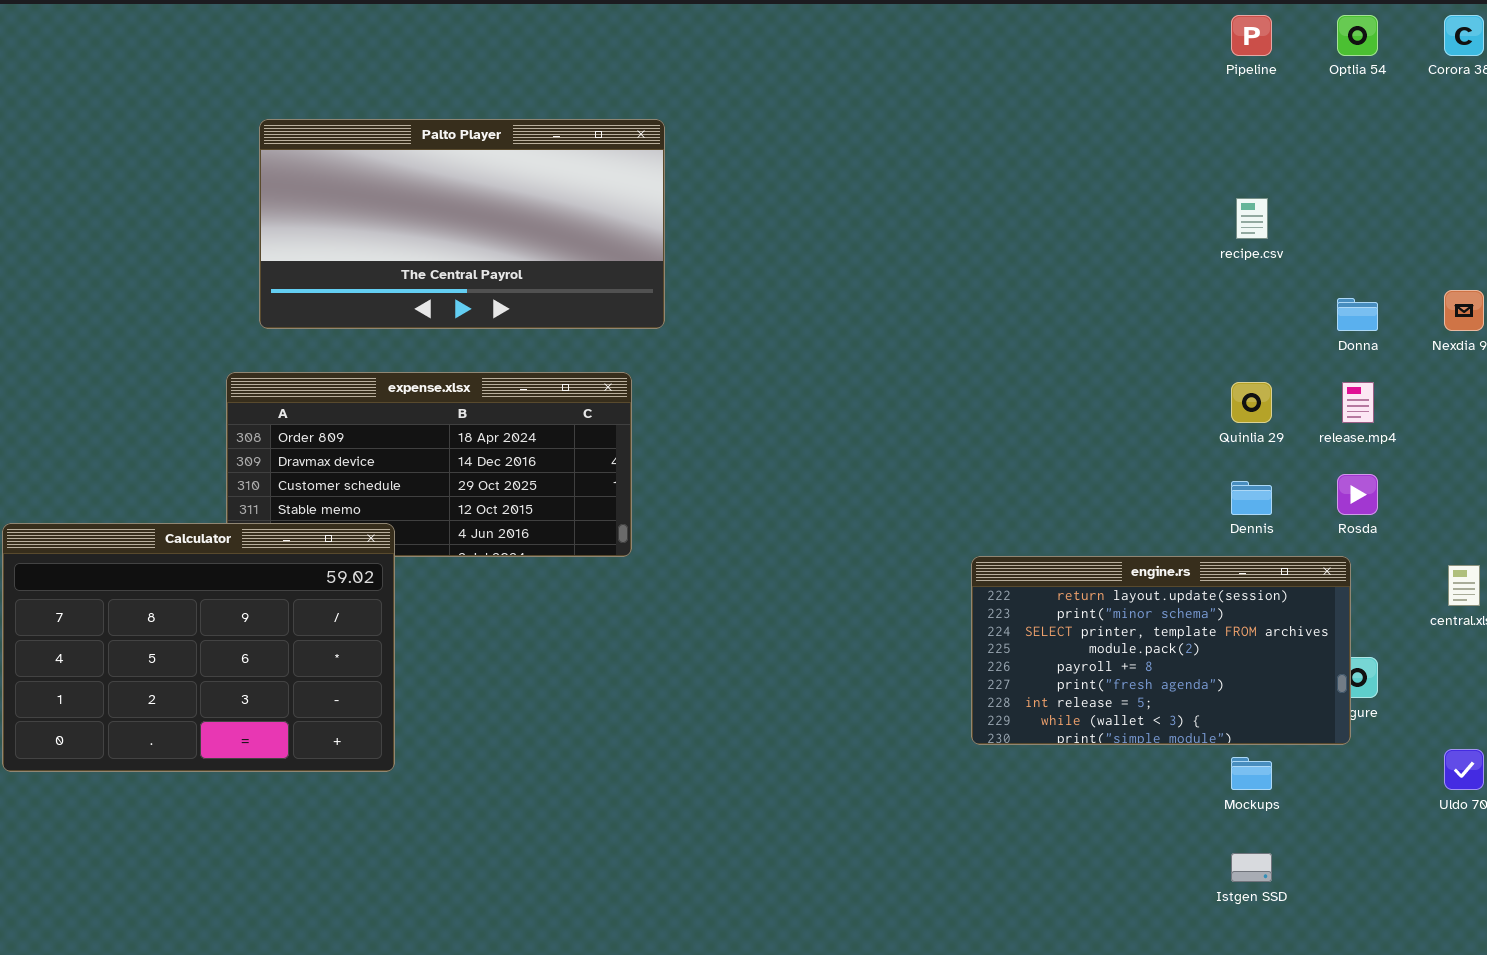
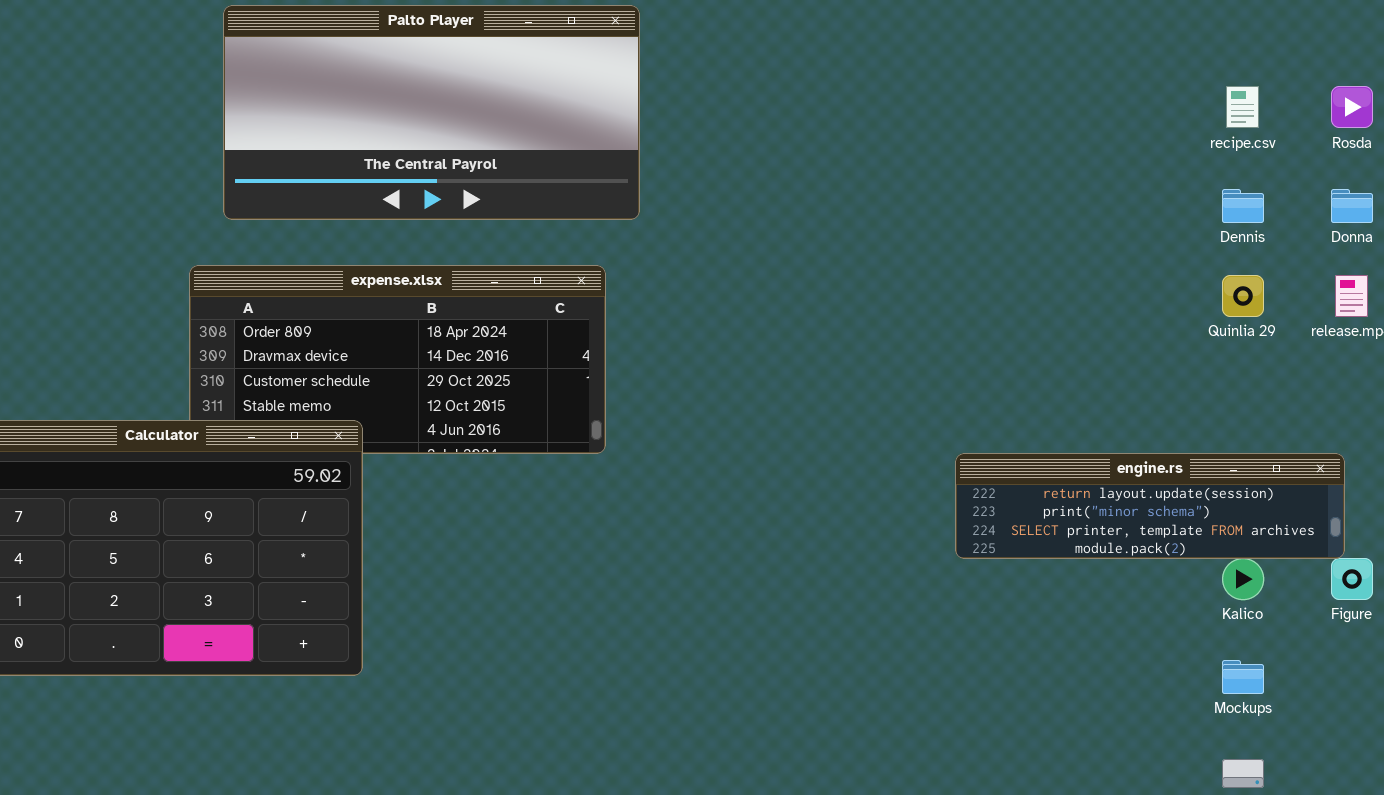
Rosda: [1337,474,1378,515] -> [1331,86,1373,128], moved
Dennis: [1231,481,1272,515] -> [1222,189,1264,223], moved
engine.rs: [971,556,1351,745] -> [955,453,1345,559], resized

